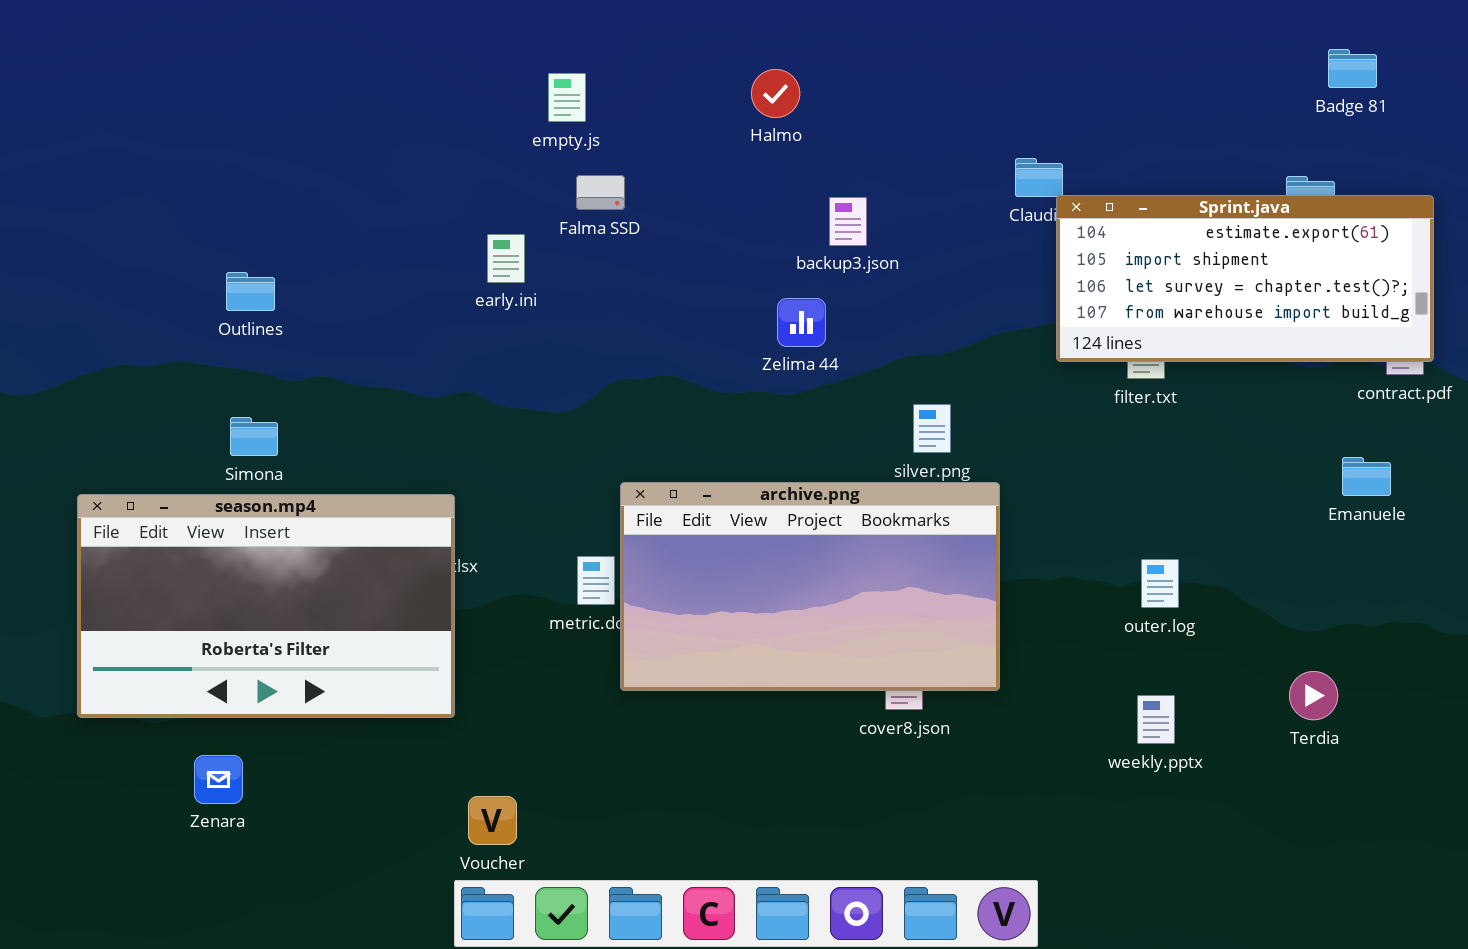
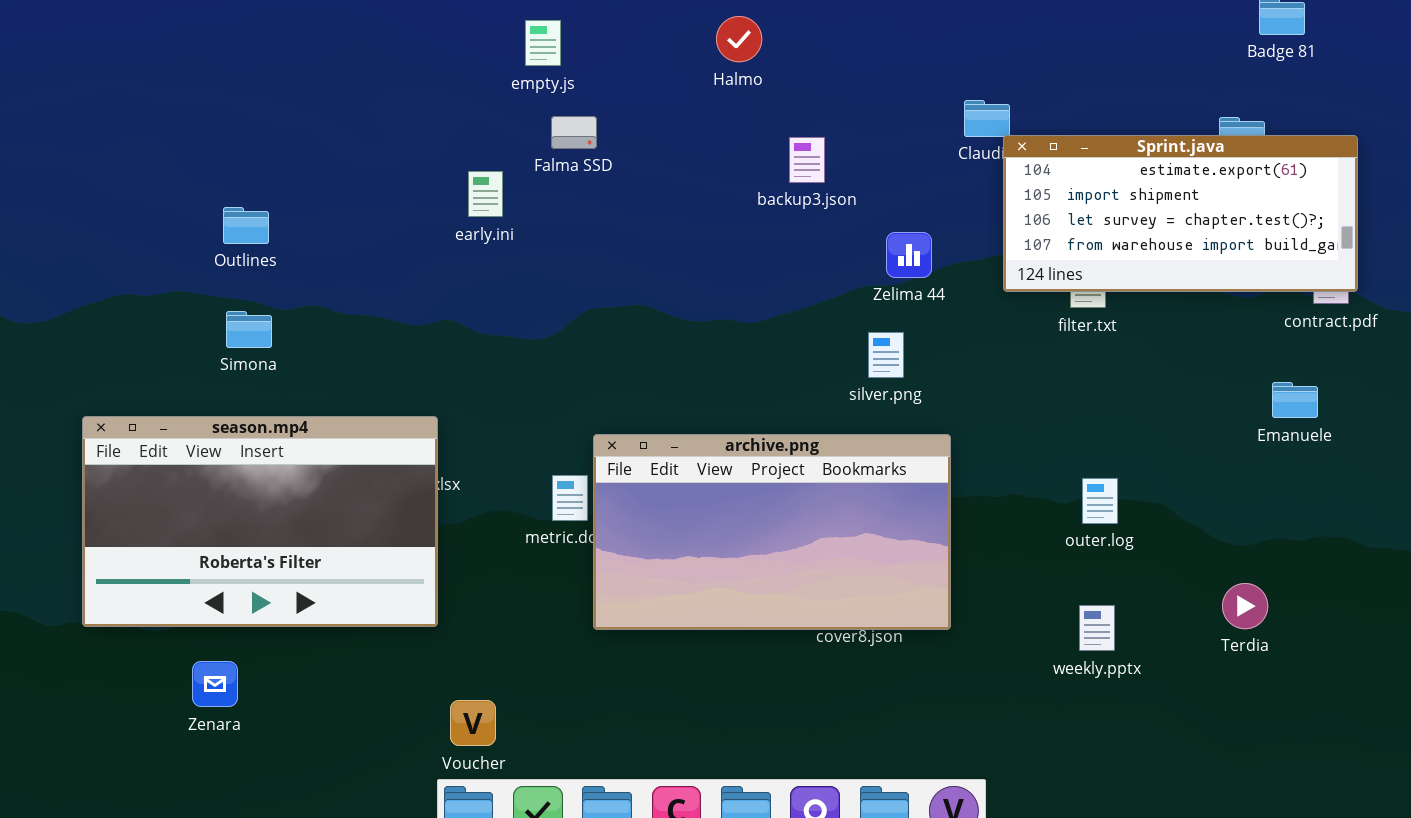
Zelima 44: [777,298,826,347] -> [886,232,932,278], moved
Simona: [230,417,278,456] -> [226,311,272,348], moved
archive.png: [620,482,1000,691] -> [593,434,951,630], moved

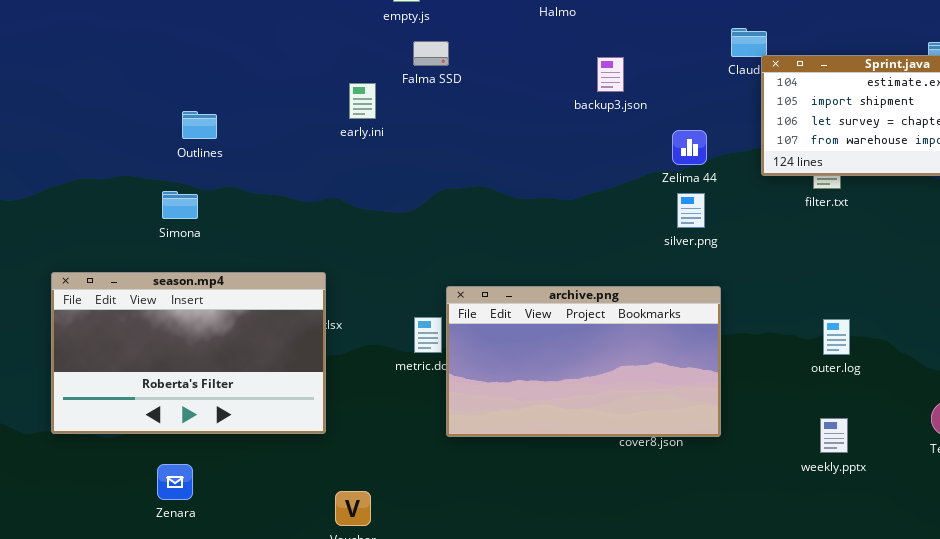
Outlines: [223,207,269,244] -> [182,111,217,139], moved
silver.png: [868,332,904,378] -> [677,193,705,228], moved
Zenara: [192,661,238,707] -> [157,464,193,500], moved

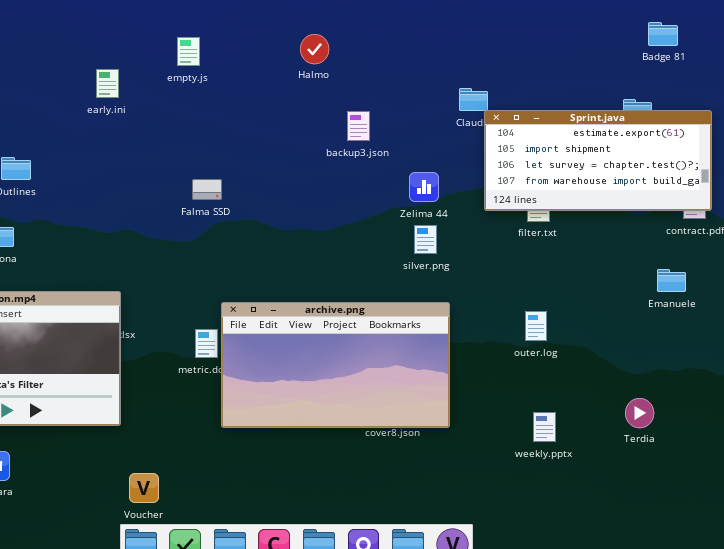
Falma SSD: [413,41,449,66] -> [192,179,222,200], moved
early.ini: [349,83,376,119] -> [96,69,119,98], moved
outer.log: [823,319,850,355] -> [525,311,547,341], moved

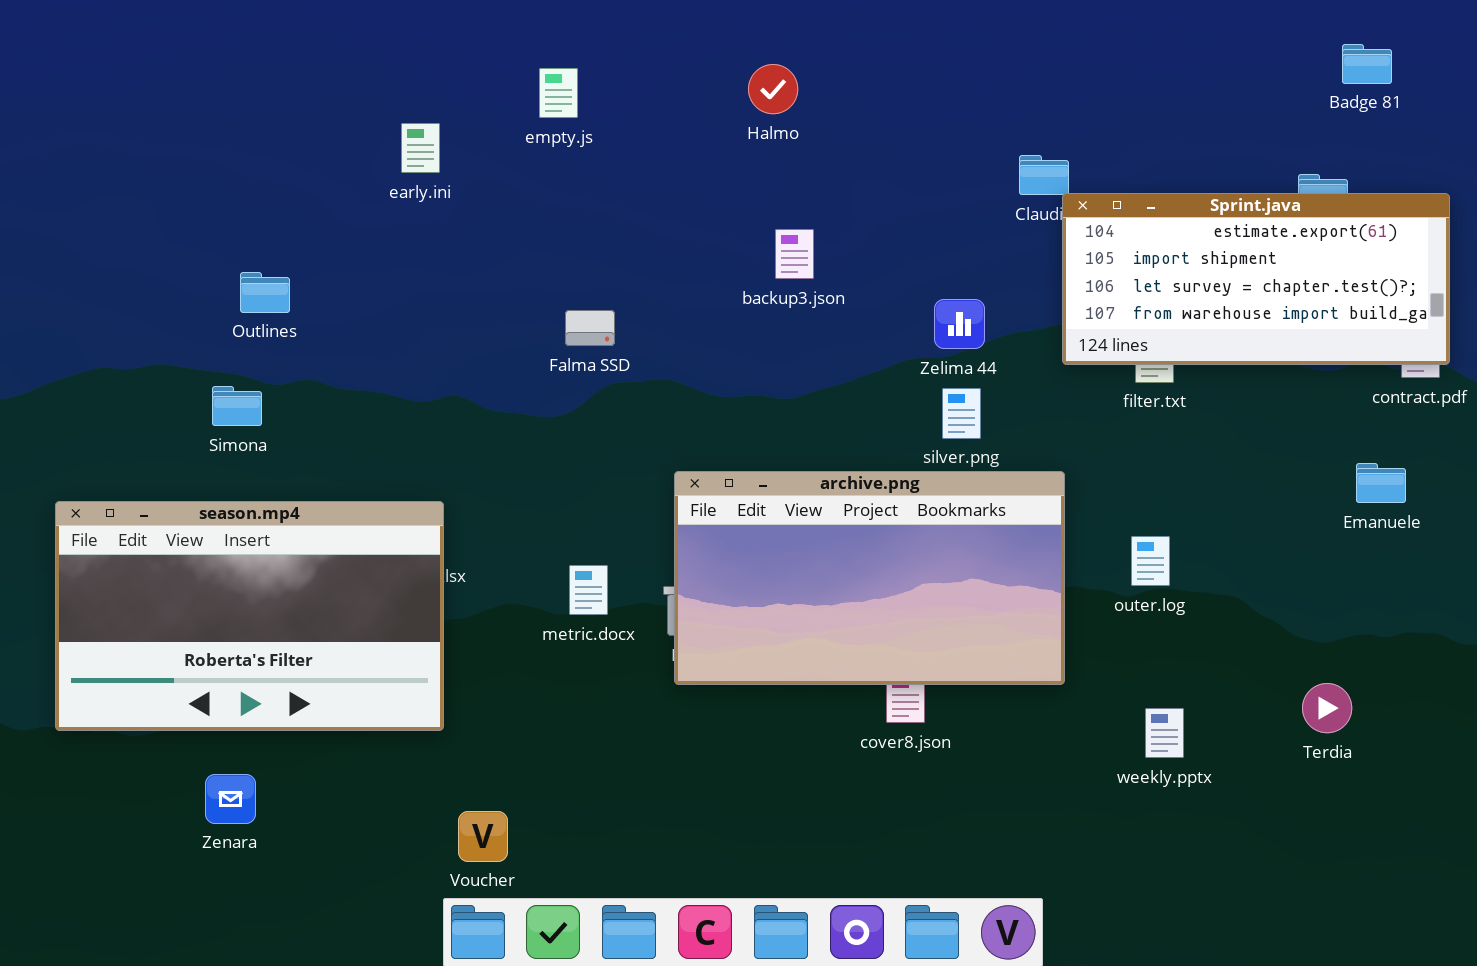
backup3.json: [347,111,370,141] -> [775,229,814,279], moved
archive.png: [221,302,450,428] -> [674,471,1065,685], moved

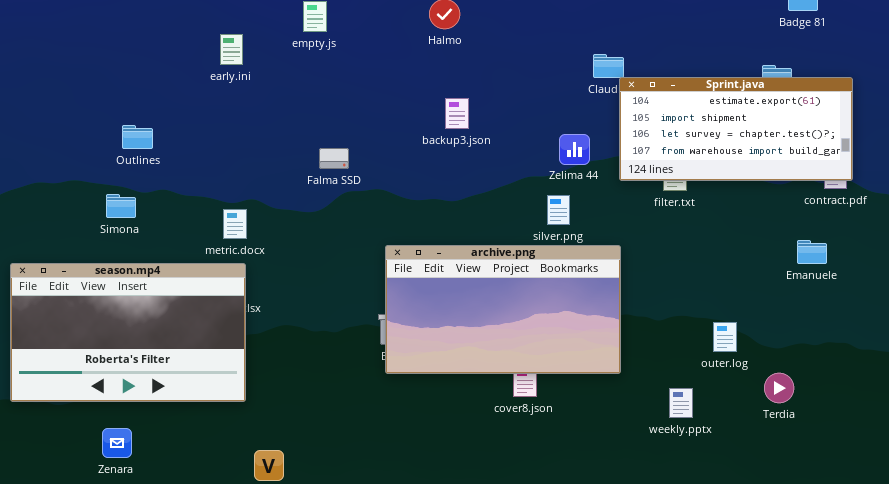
Zelima 44: [934,299,985,349] -> [559,134,590,165], moved
outer.log: [1131,536,1170,586] -> [713,322,737,352], moved
metric.docx: [569,565,608,615] -> [223,209,247,239], moved

